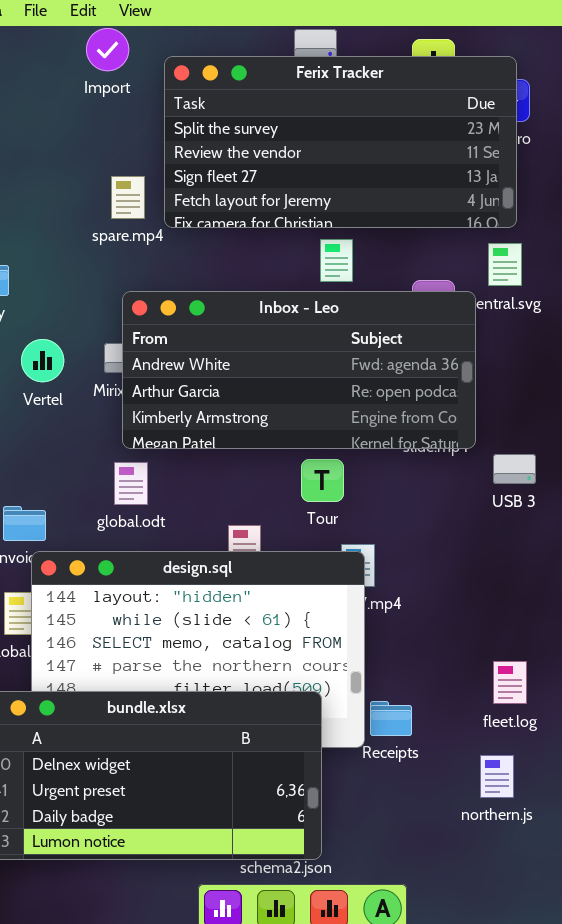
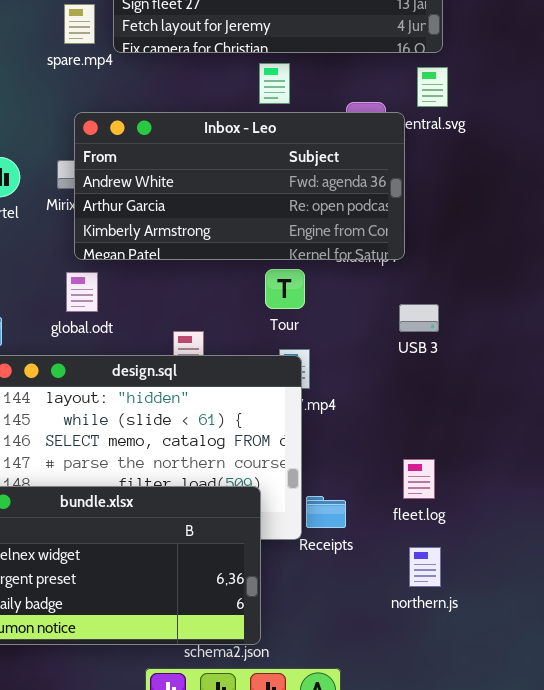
USB 3: [493,454,536,484] -> [399,304,439,332], moved
Tour: [301,459,344,502] -> [265,269,305,309], moved
fleet.log: [493,661,527,704] -> [403,459,435,499], moved

